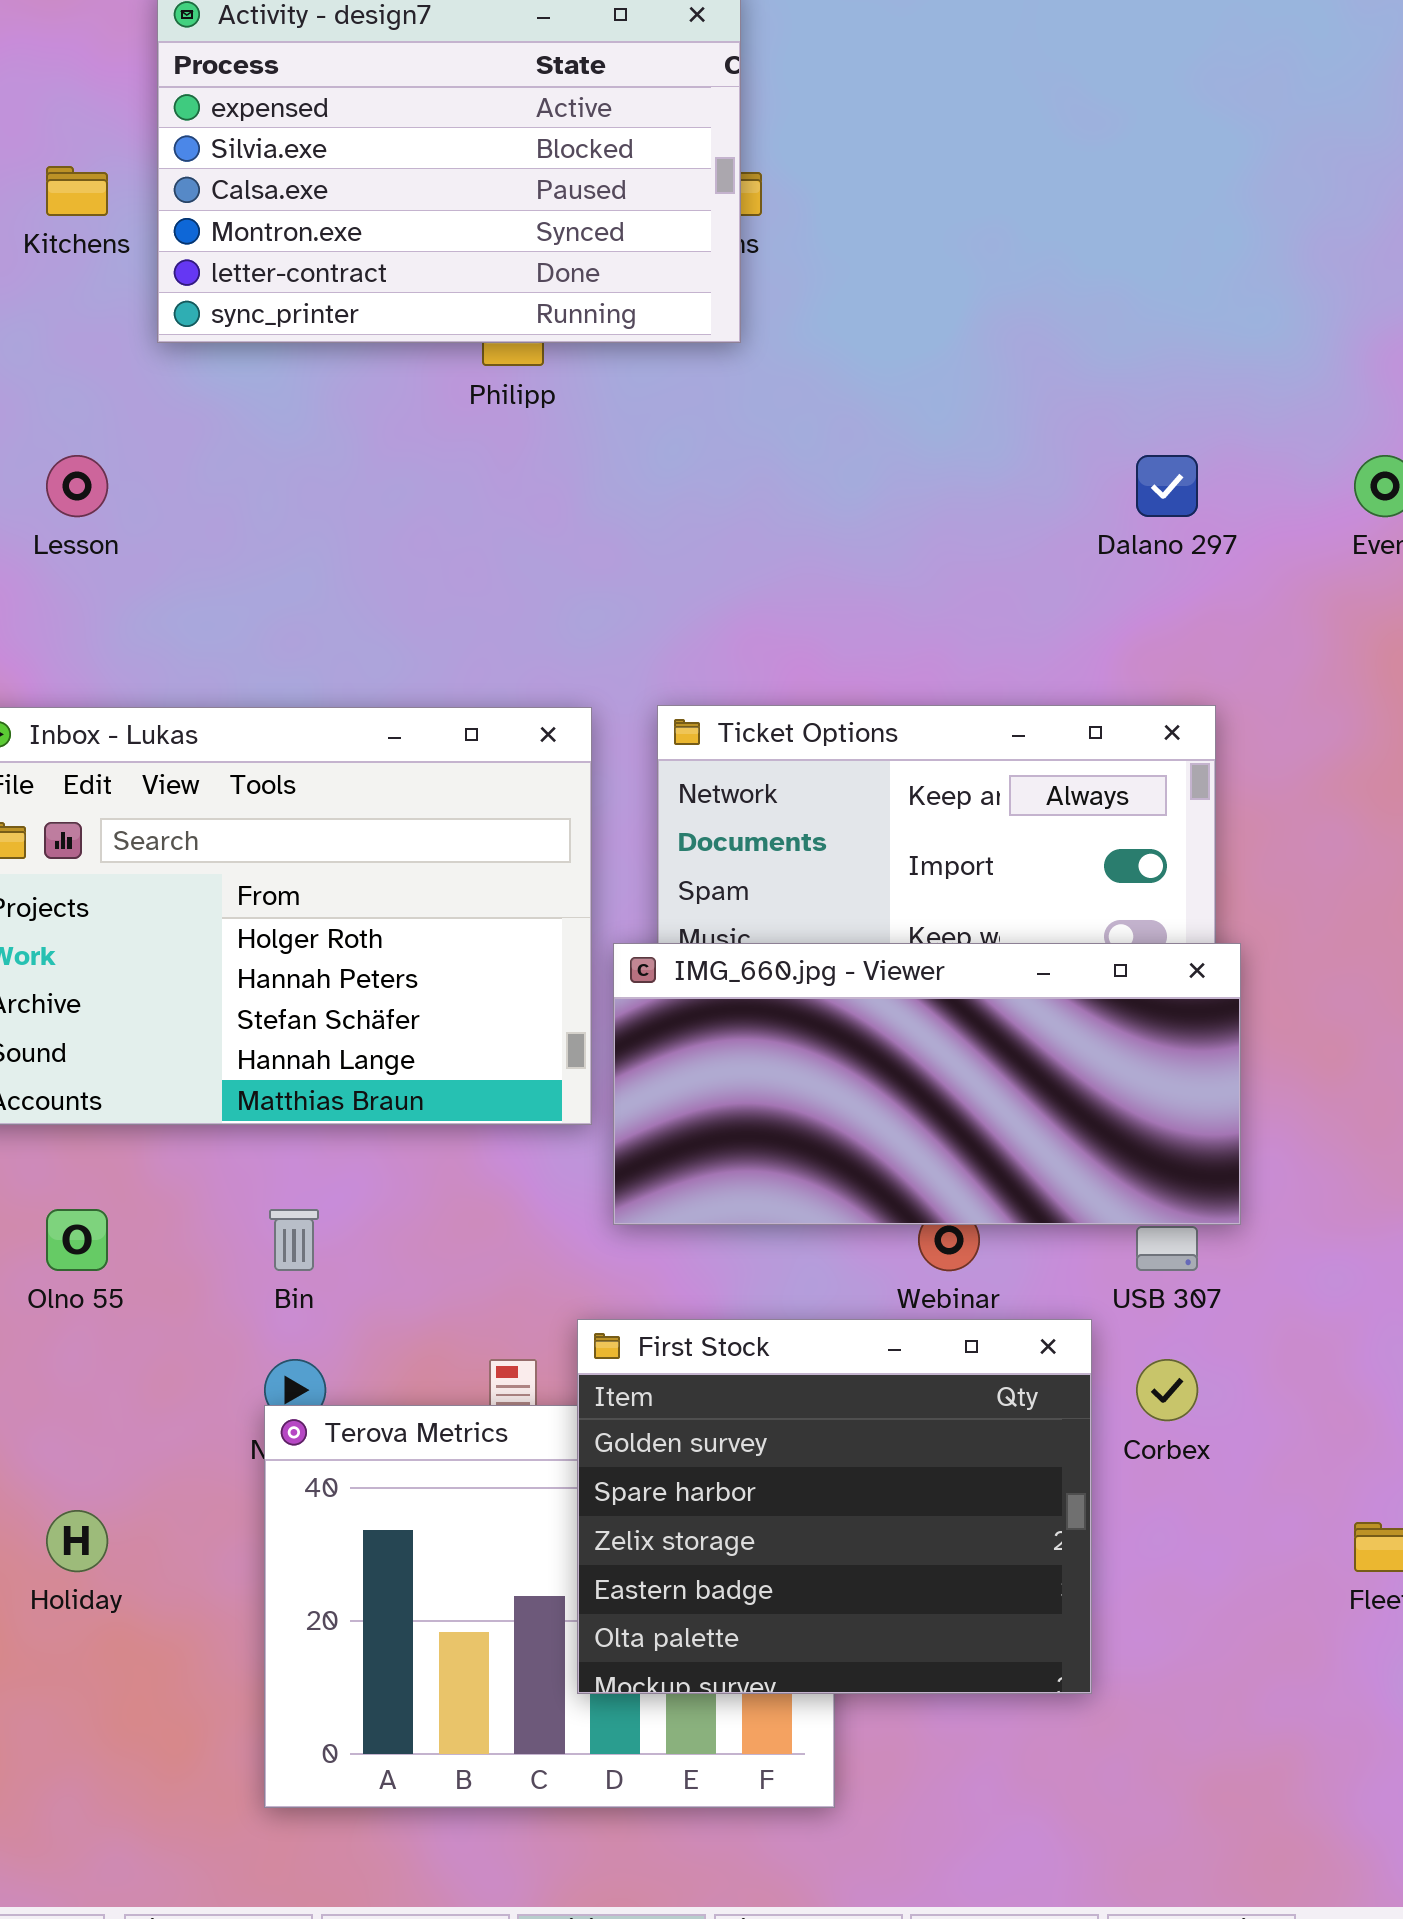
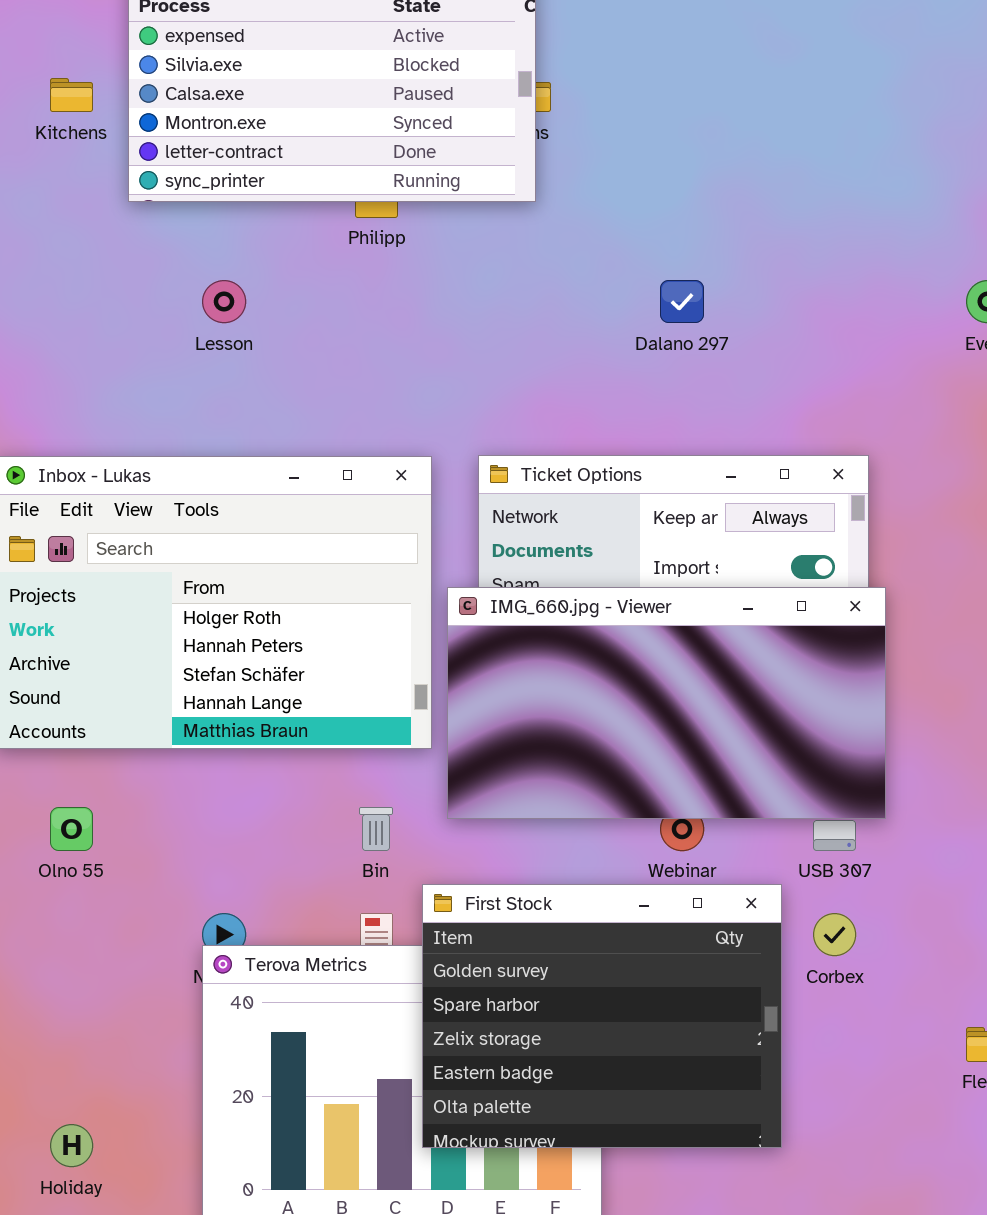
Lesson: [46,455,108,517] -> [202,280,246,323], moved
Dalano 297: [1136,455,1198,517] -> [660,280,704,323], moved
IMG_660.jpg - Viewer: [613,943,1241,1225] -> [447,587,886,819], resized
Bin: [269,1209,319,1271] -> [359,807,393,851], moved
Holiday: [46,1510,108,1572] -> [50,1124,93,1167], moved

